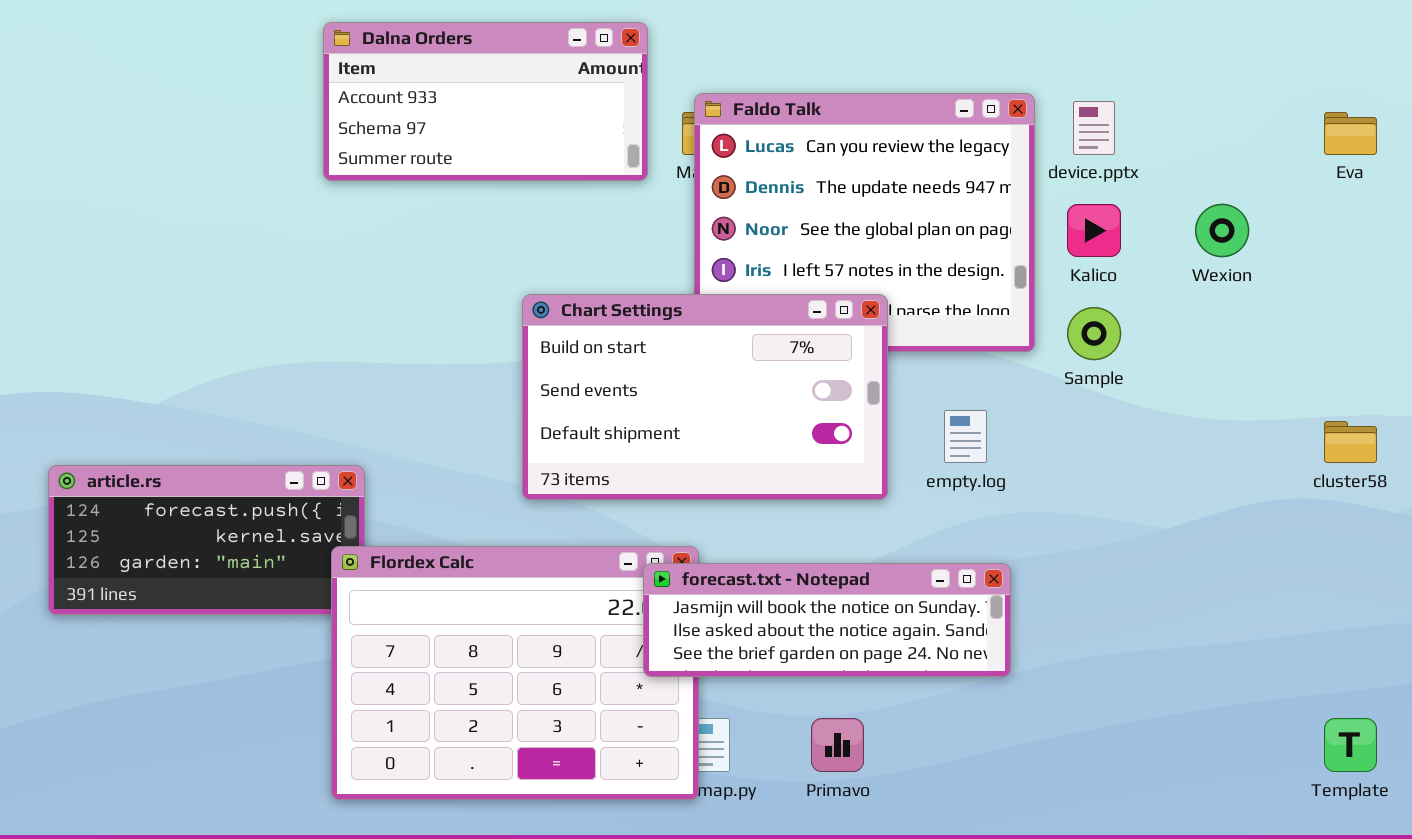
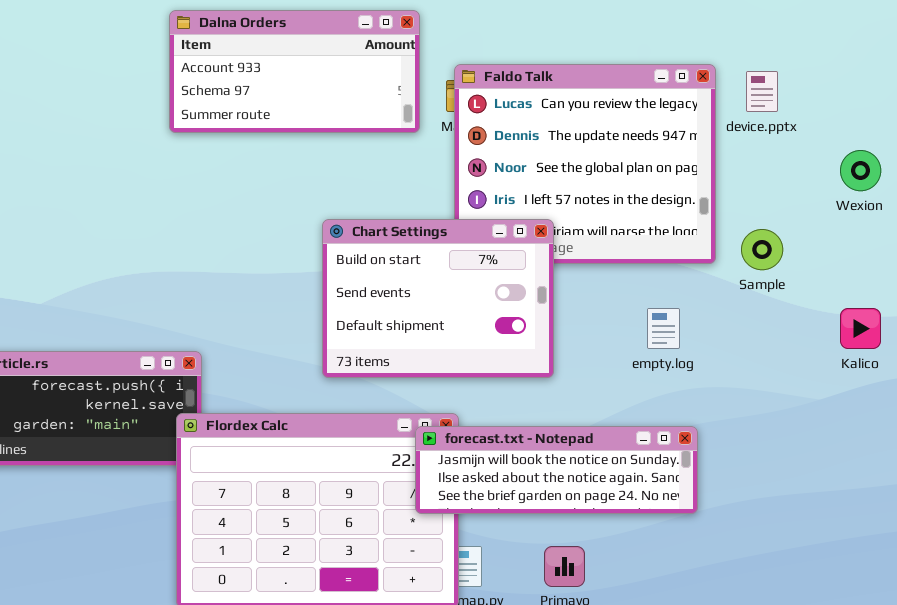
Kalico: [1067,204,1121,257] -> [840,308,881,349], moved
Chart Settings: [522,294,888,500] -> [322,219,554,378], resized

